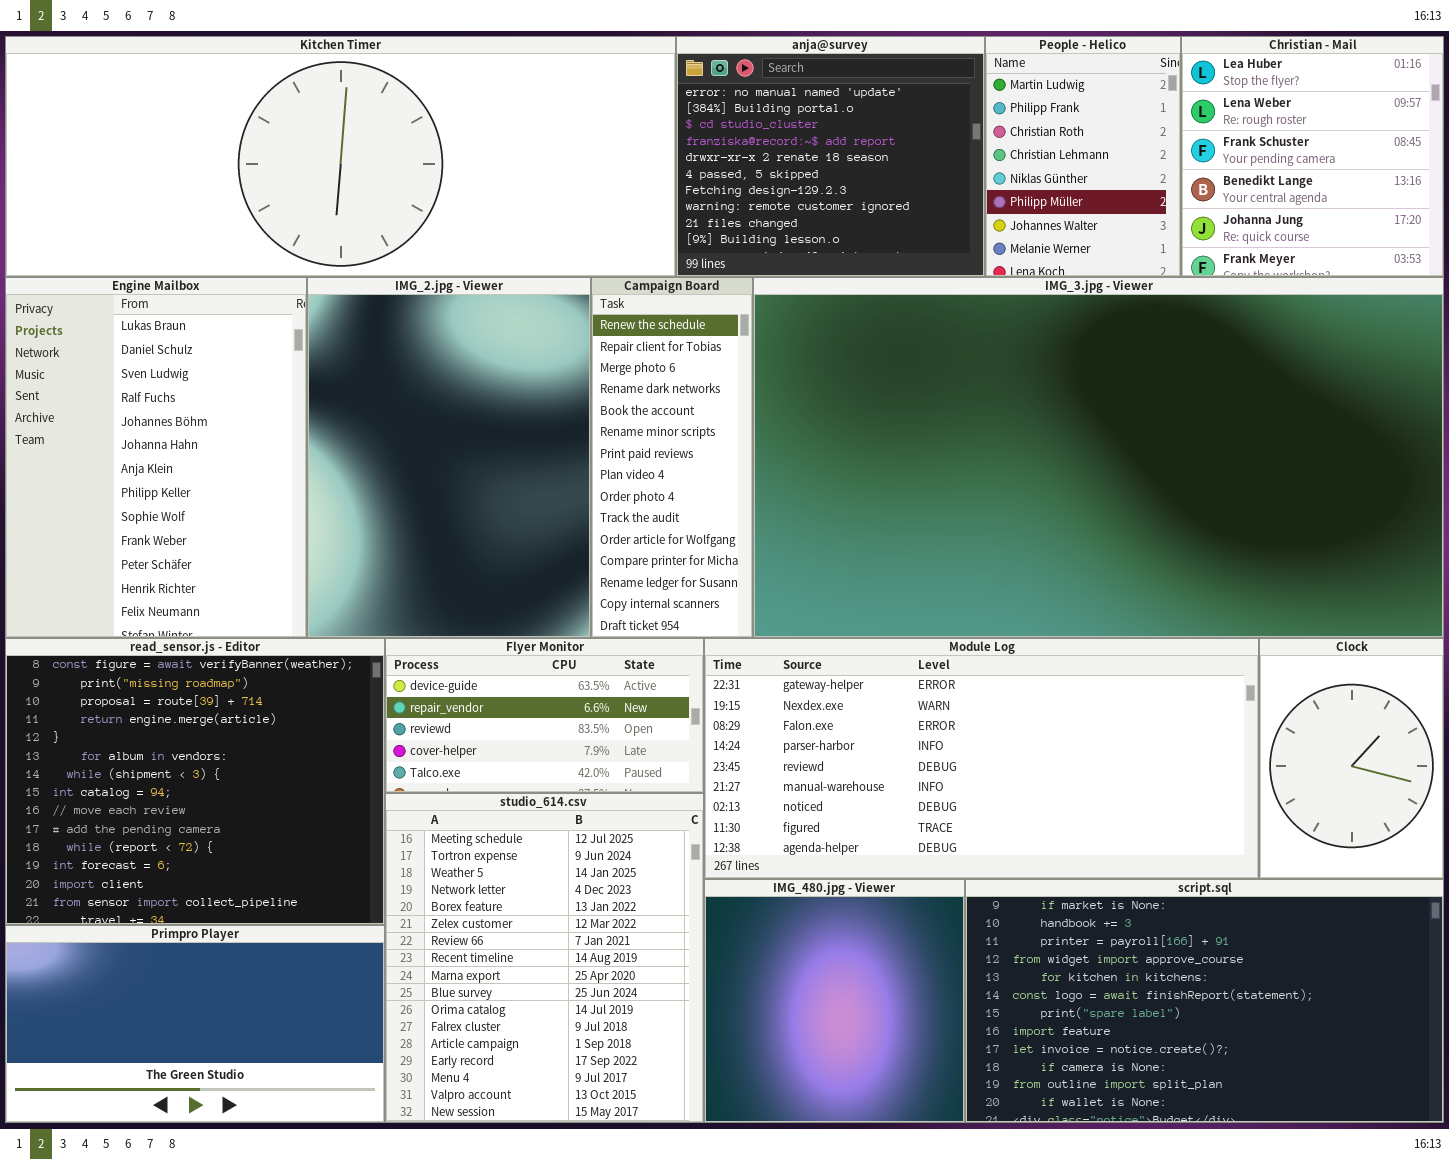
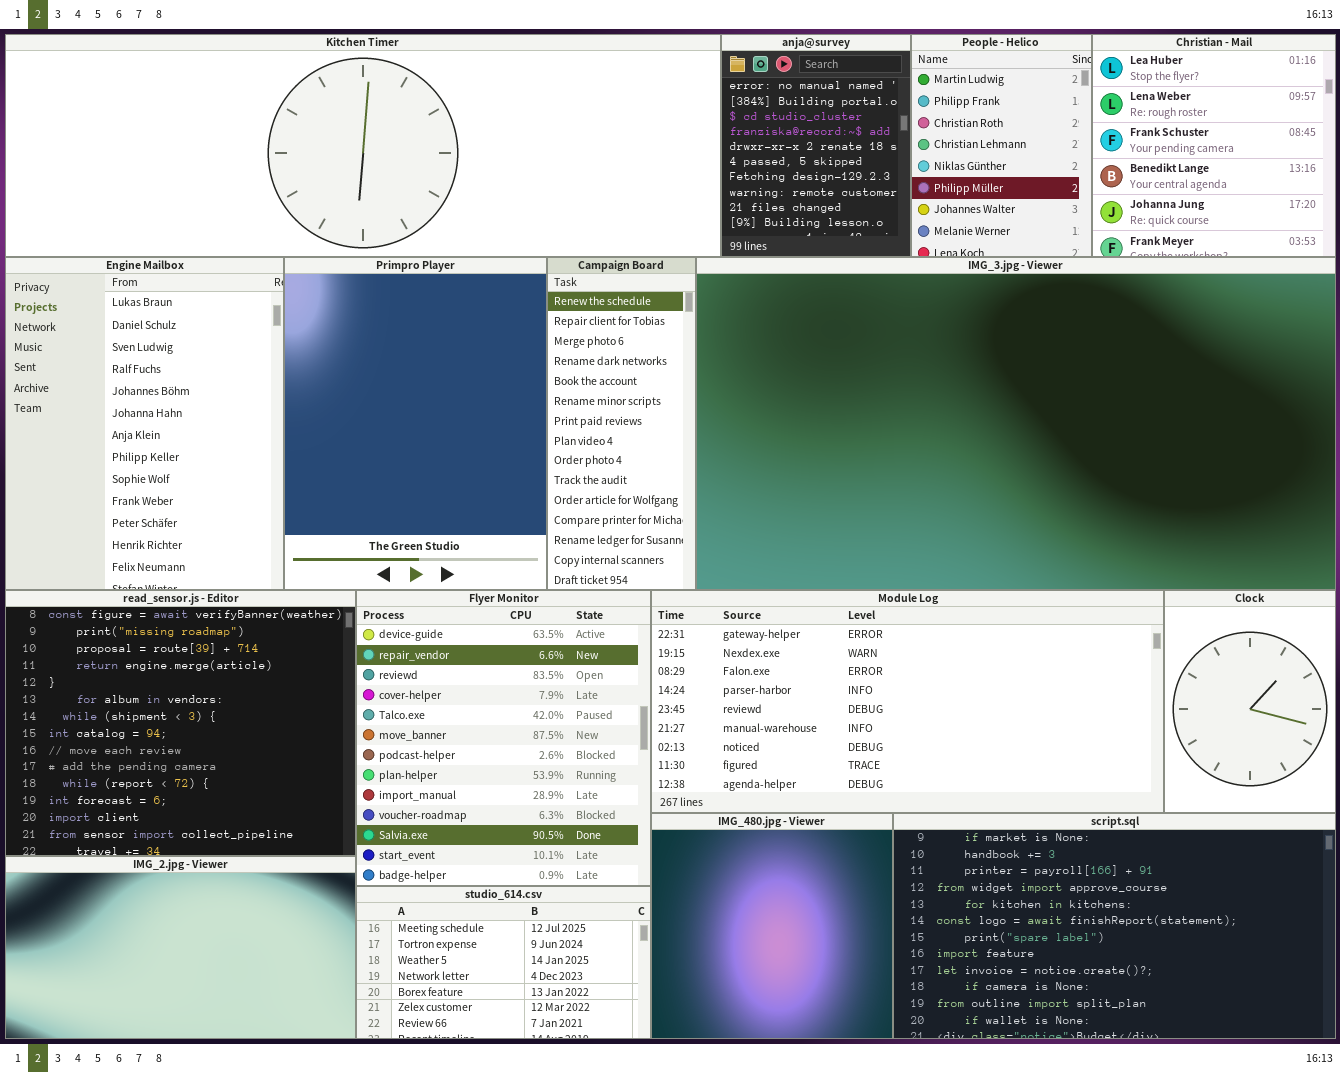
Kitchen Timer: [5,36,676,277] -> [5,34,721,257], resized
anja@survey: [676,36,985,277] -> [721,34,911,257], resized
IMG_2.jpg - Viewer: [307,277,591,638] -> [5,856,356,1039], moved, resized
Flyer Monitor: [385,638,704,793] -> [356,590,651,886], resized
studio_614.csv: [385,793,704,1123] -> [356,886,651,1039], resized
Primpro Player: [5,925,385,1123] -> [284,257,547,590], moved, resized

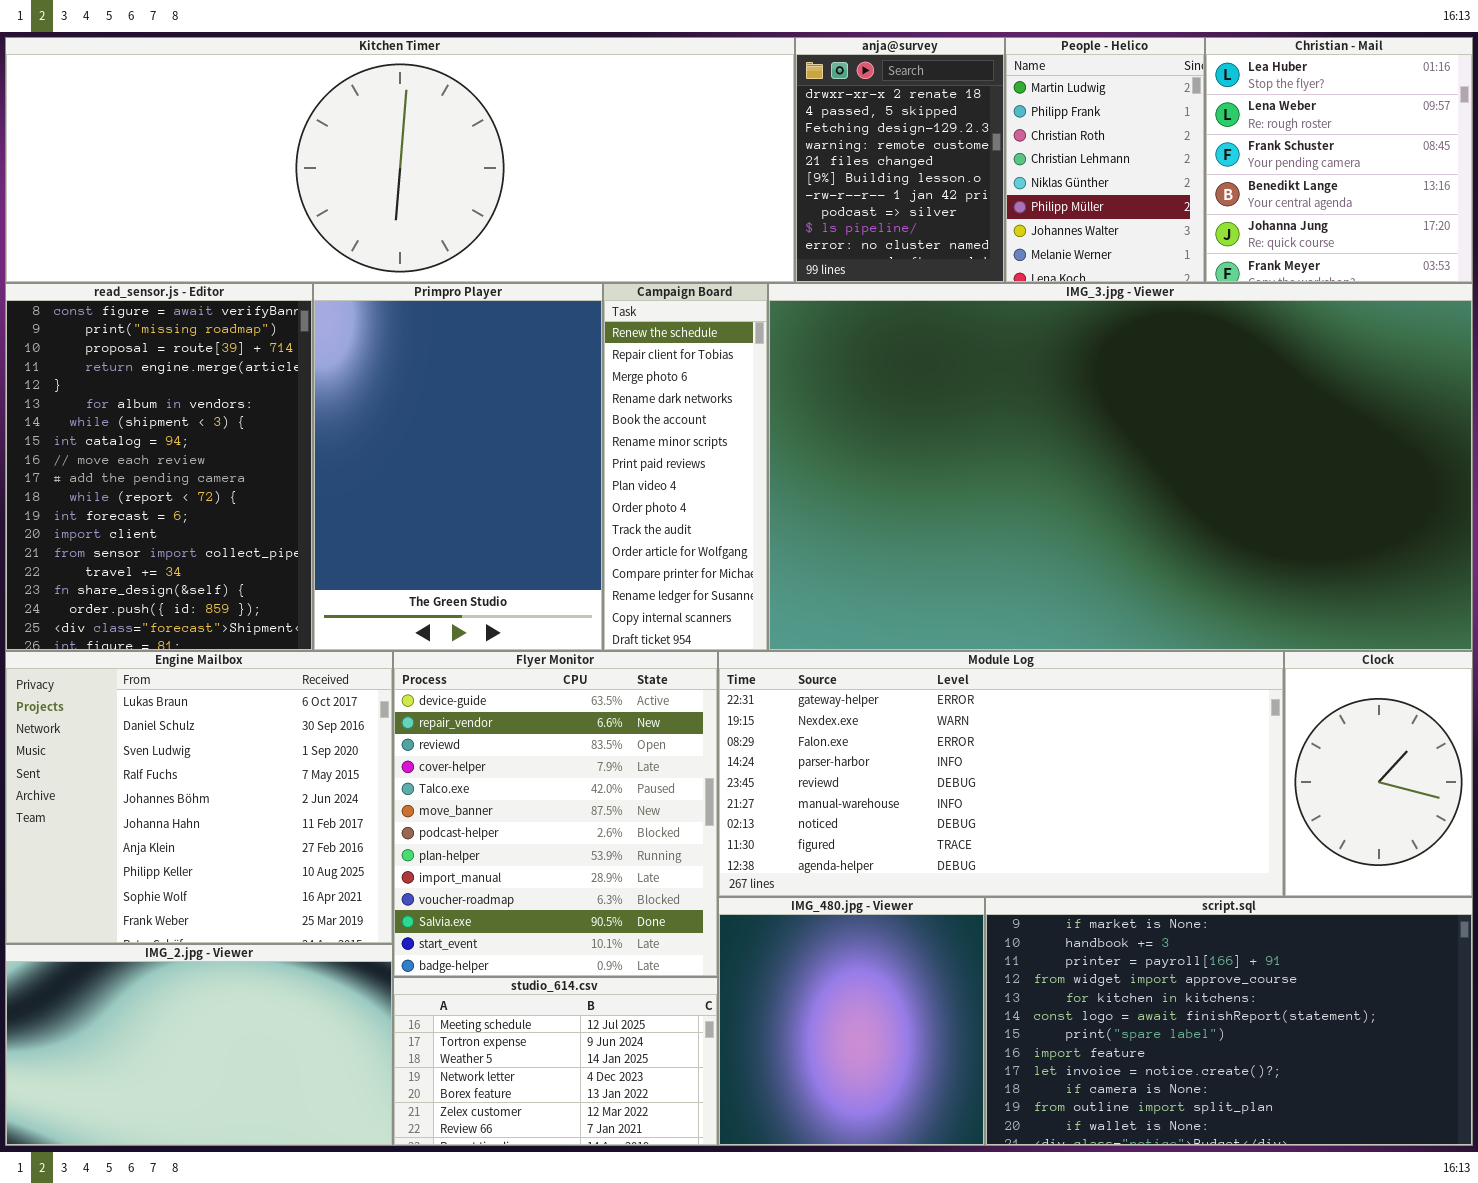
anja@survey: [721,34,911,257] -> [795,37,1005,283], scrolled down 4 rows
Engine Mailbox: [5,257,284,590] -> [5,651,393,944], moved, resized
read_sensor.js - Editor: [5,590,356,856] -> [5,283,313,651], moved, resized

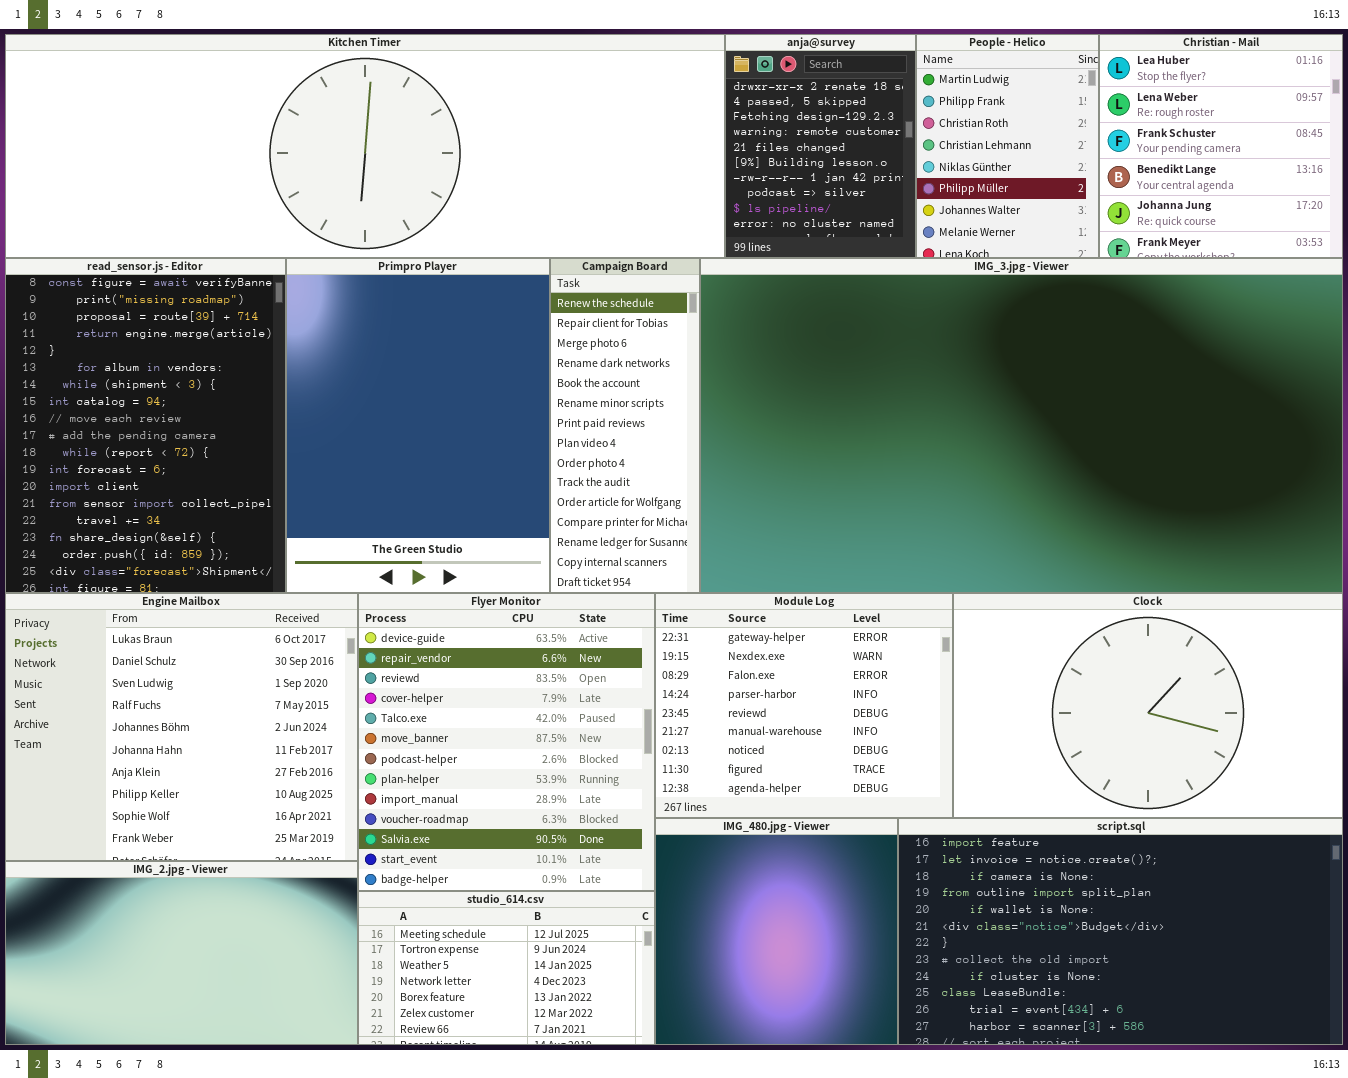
Module Log: [718,651,1284,897] -> [655,593,953,818], resized
Clock: [1284,651,1473,897] -> [953,593,1343,818], resized
script.sql: [985,897,1473,1146] -> [898,818,1343,1045], scrolled down 7 rows

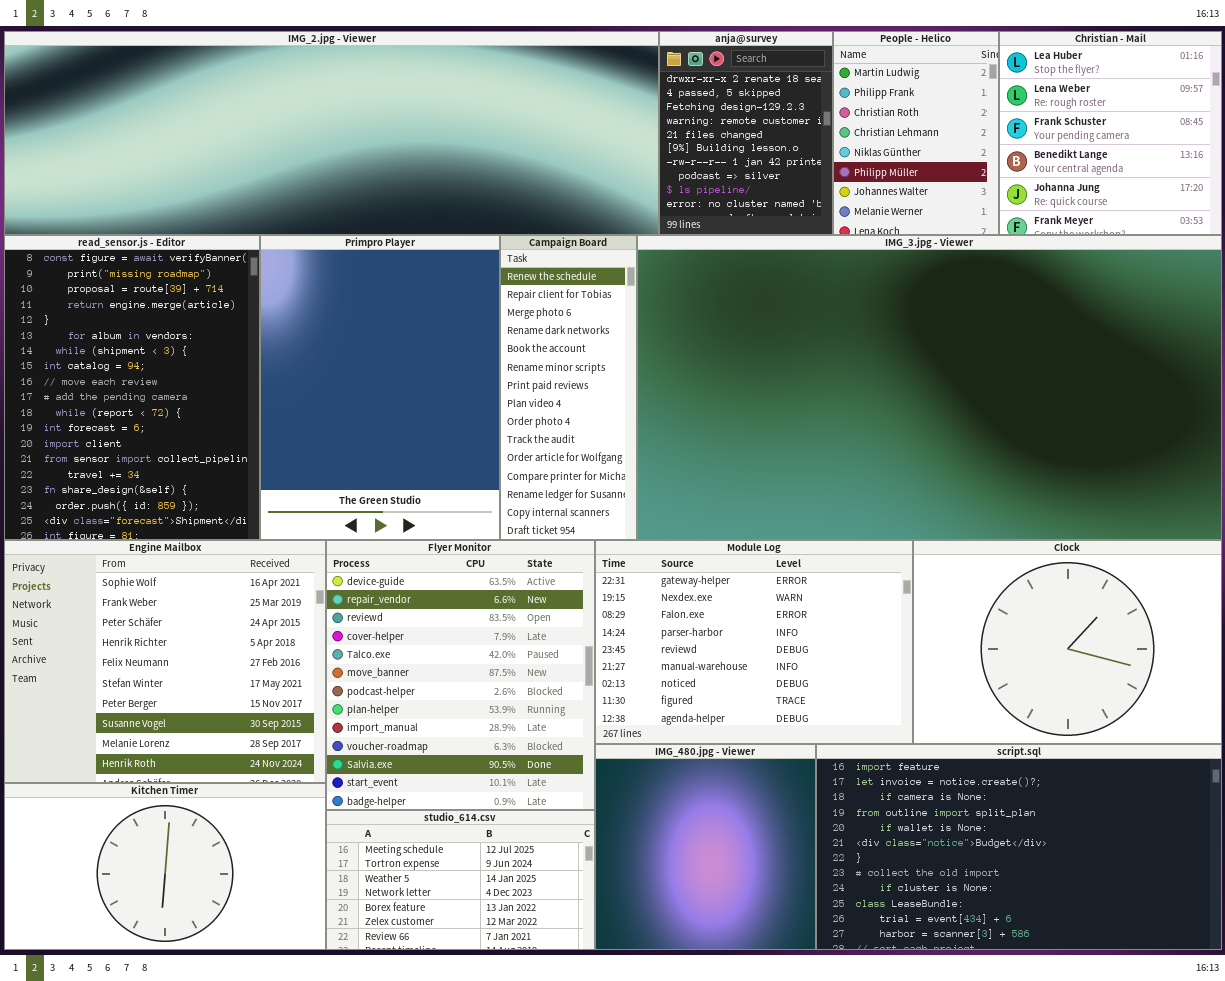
Kitchen Timer: [5,34,725,258] -> [4,783,326,950], moved, resized
Engine Mailbox: [5,593,358,861] -> [4,540,326,783], scrolled down 8 rows
Module Log: [655,593,953,818] -> [595,540,913,744], resized
Clock: [953,593,1343,818] -> [913,540,1222,744], resized
IMG_2.jpg - Viewer: [5,861,358,1045] -> [4,31,659,235], moved, resized

